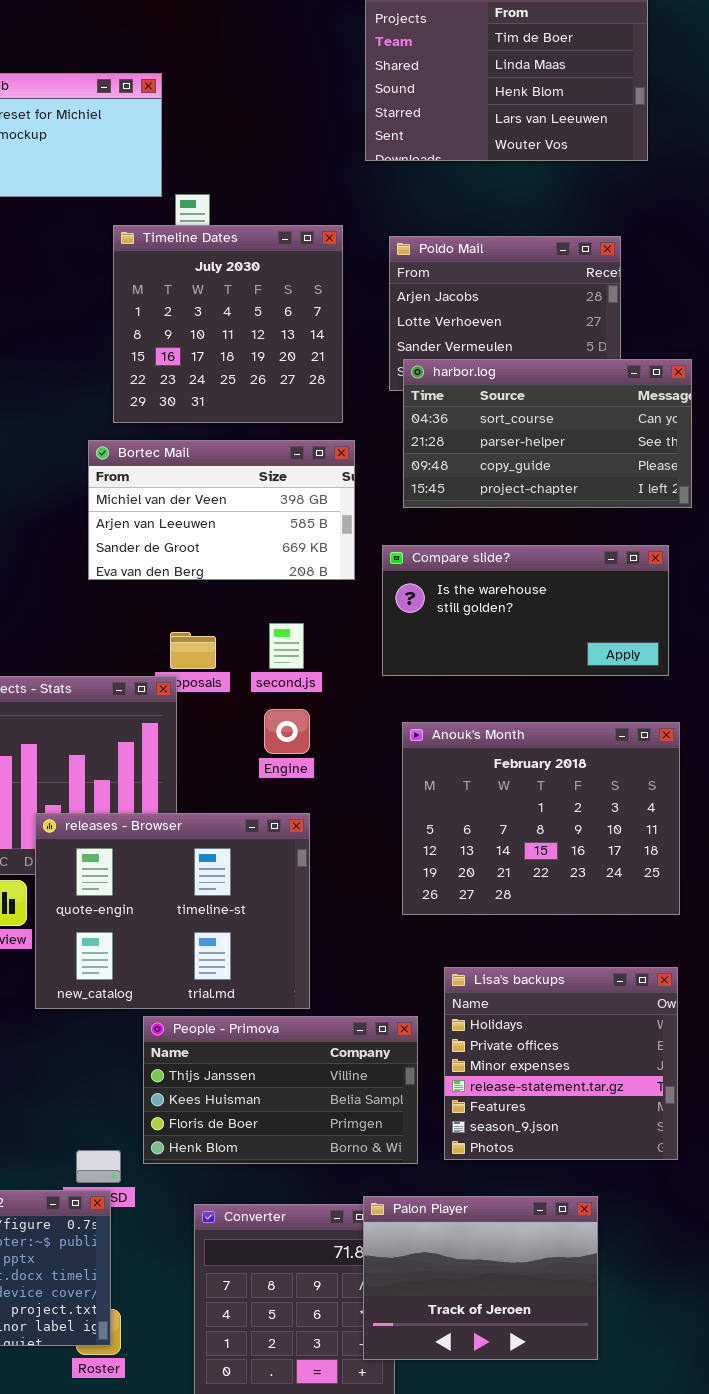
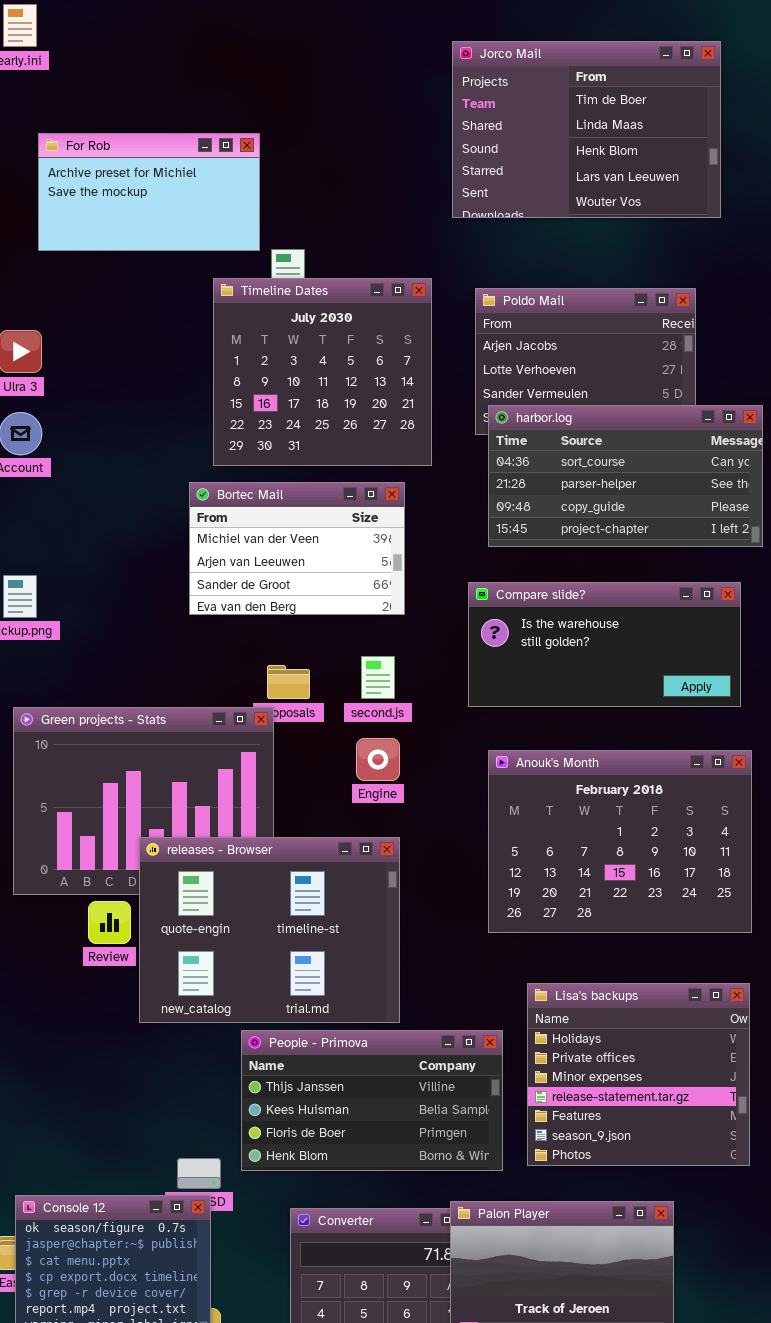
Bortec Mail: [88,440,355,580] -> [189,482,405,615], resized

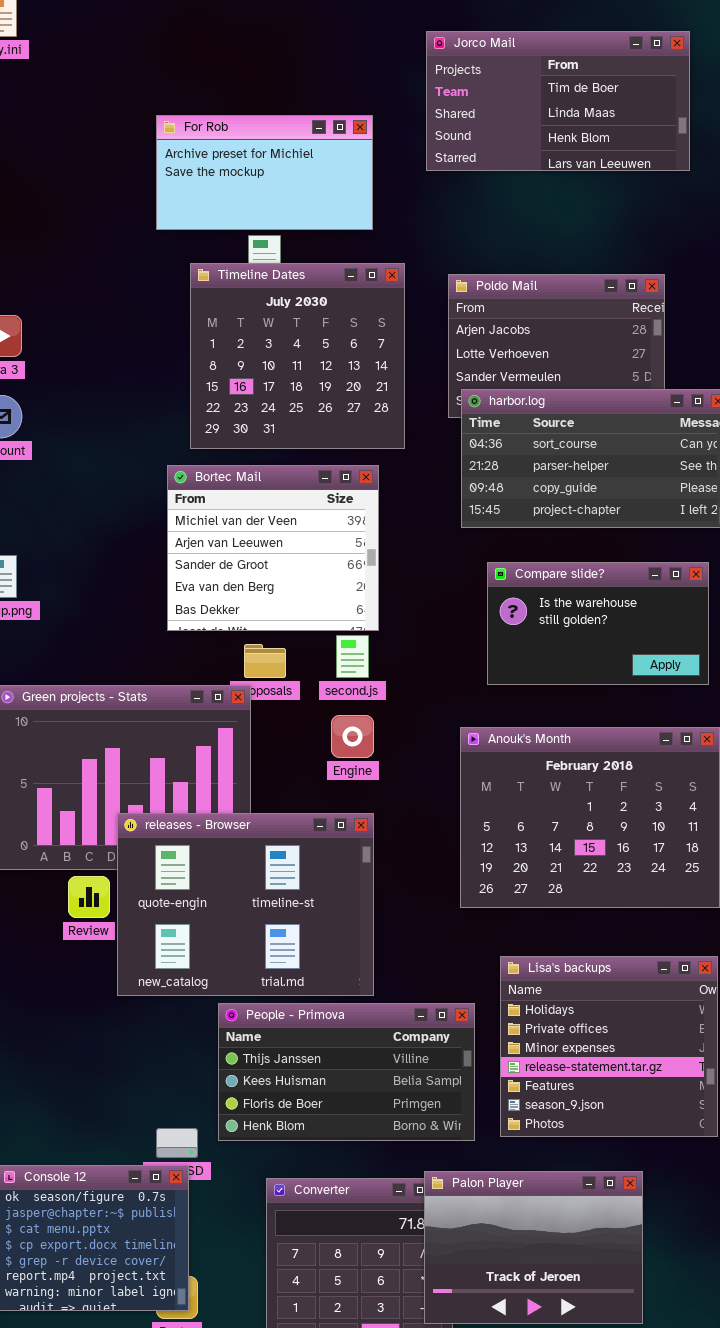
Jorco Mail: [452,41,721,218] -> [426,31,690,171], resized
For Rob: [38,133,260,251] -> [156,115,373,230], moved
Bortec Mail: [189,482,405,615] -> [167,465,379,631], resized
Compare slide?: [468,582,741,707] -> [487,562,709,685], resized

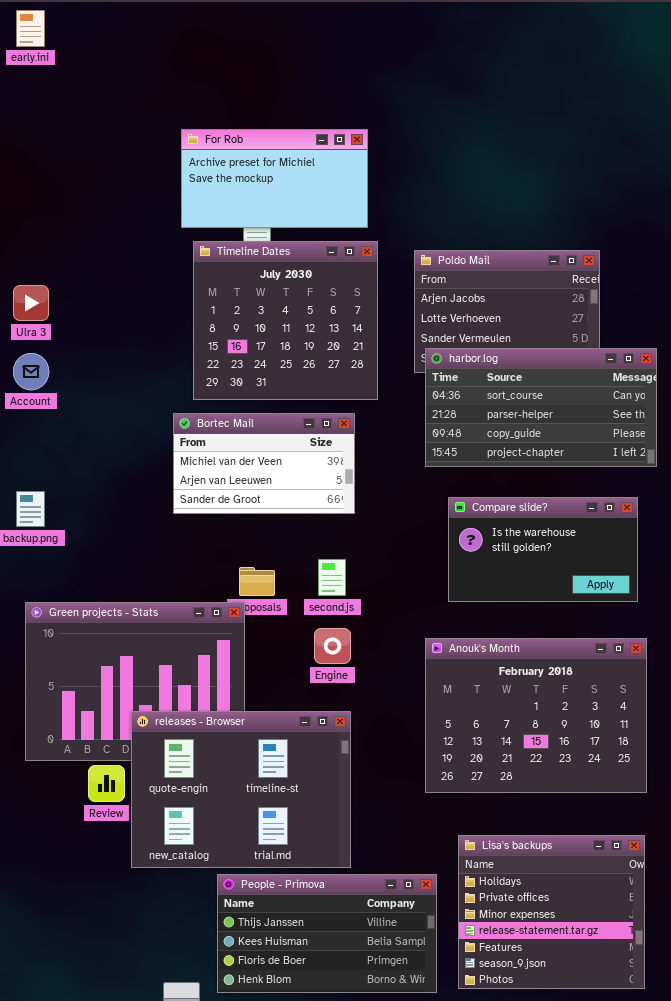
Jorco Mail: [426,31,690,171] -> none, closed
For Rob: [156,115,373,230] -> [181,129,368,228], moved
Bortec Mail: [167,465,379,631] -> [173,413,355,514], resized

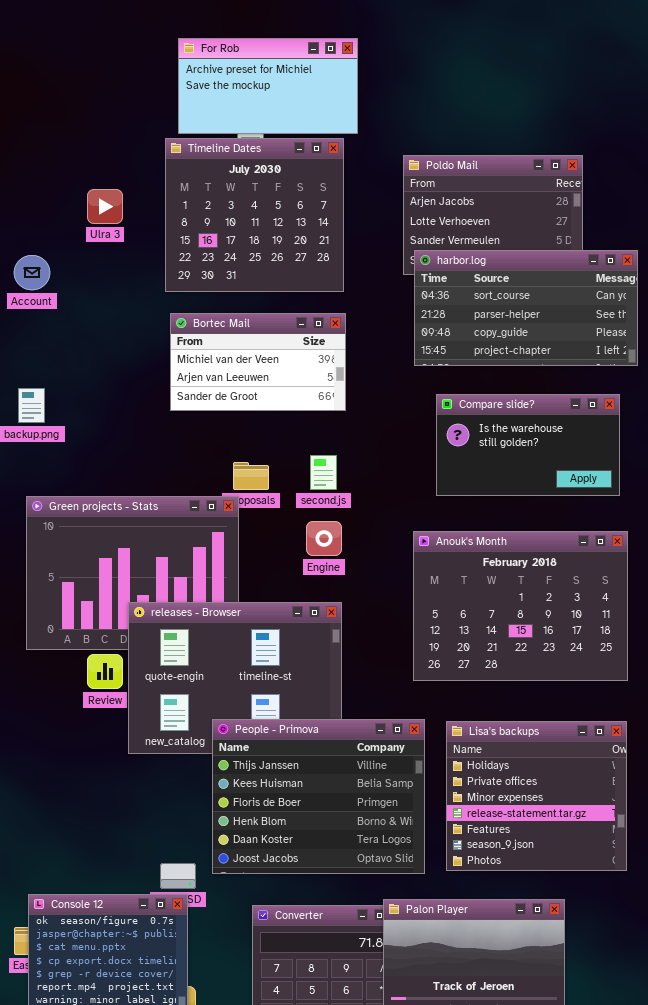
Timeline Dates: [193,241,378,400] -> [165,138,344,292], moved
Ulra 3: [13,285,49,321] -> [87,189,123,224], moved
People - Primova: [217,874,437,993] -> [212,719,425,874], resized

